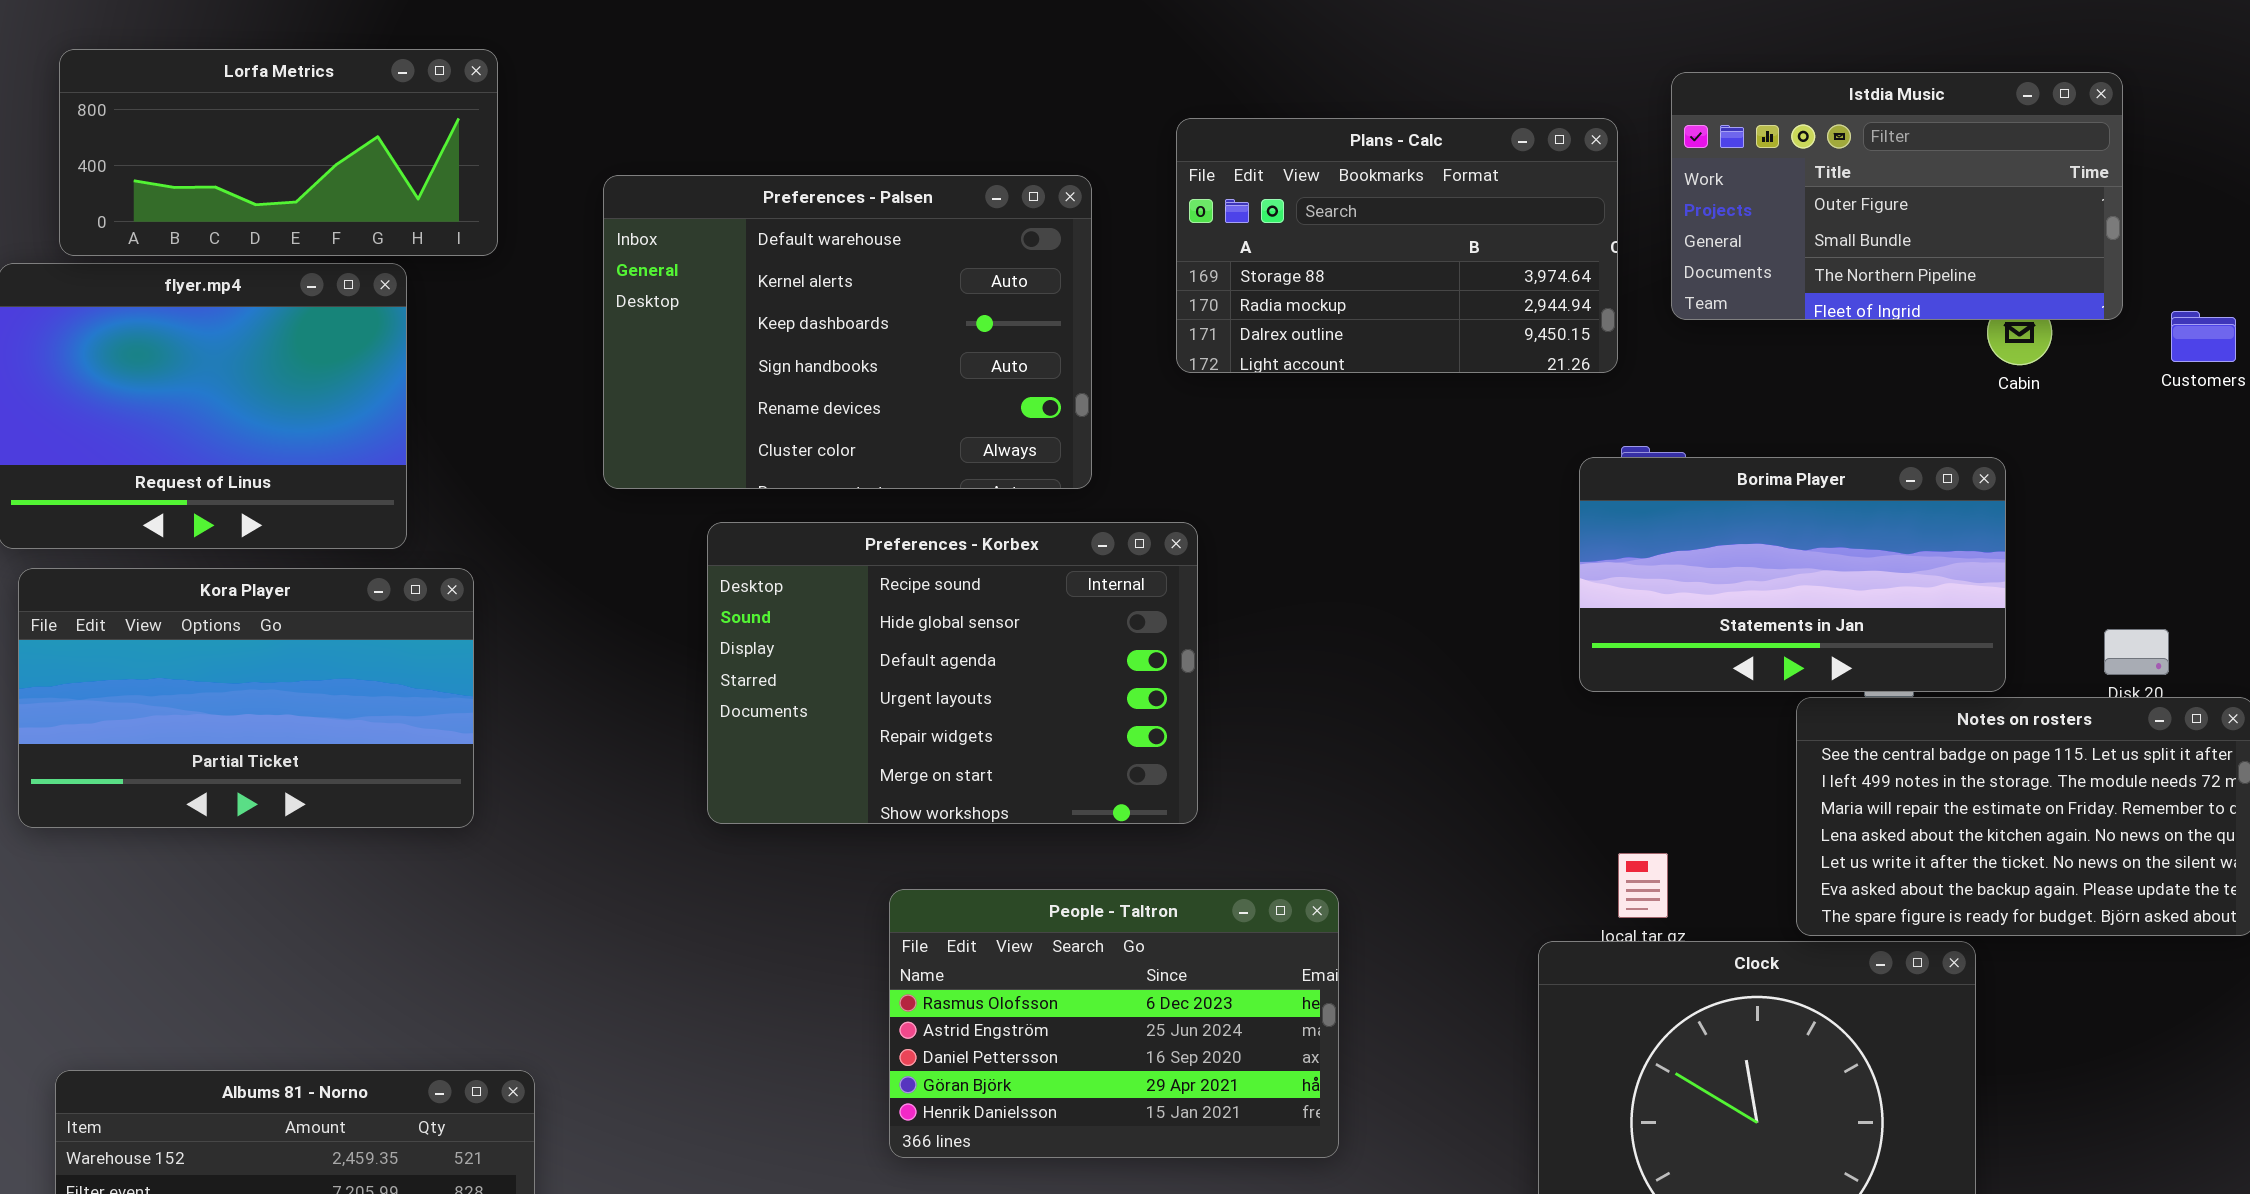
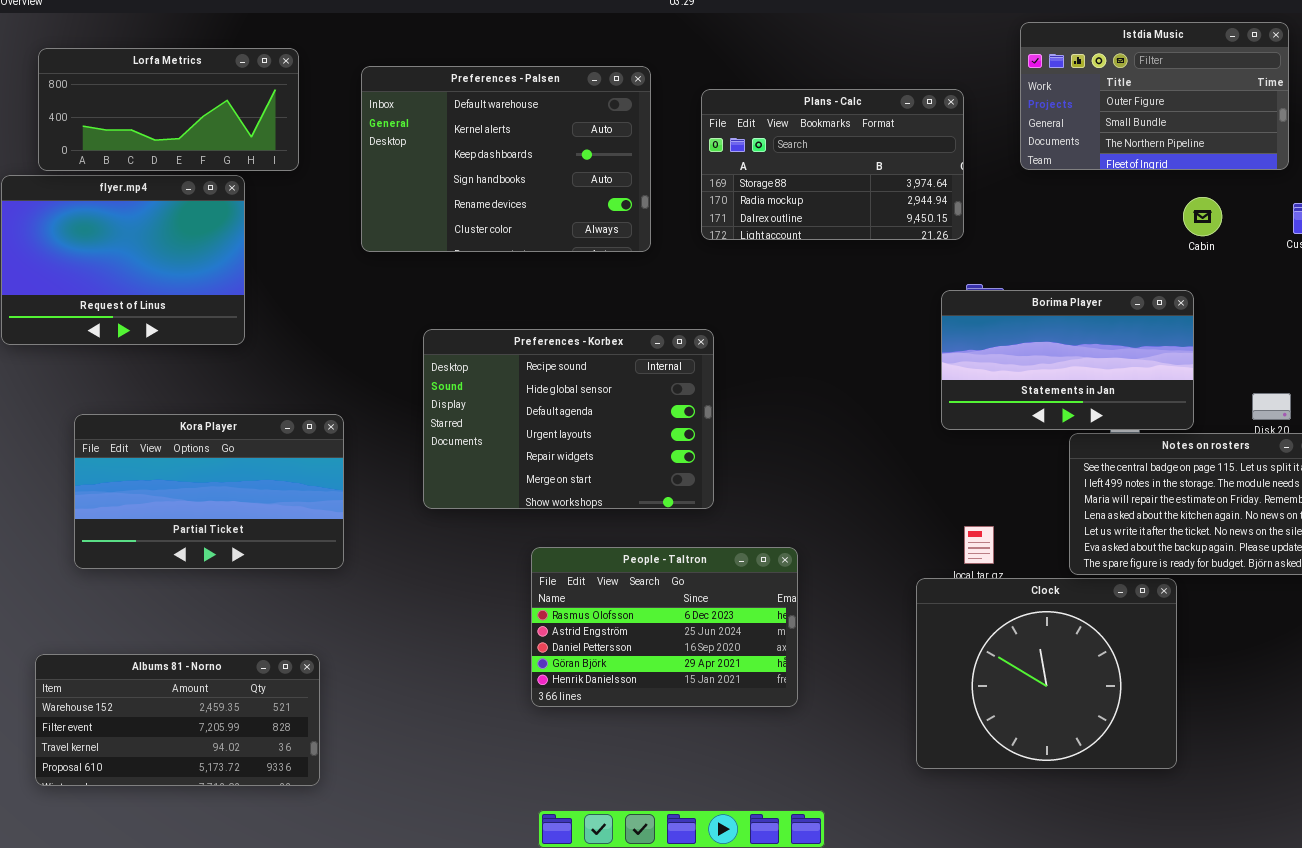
Istdia Music: [1671,72,2123,320] -> [1020,22,1289,170], moved
Preferences - Palsen: [603,175,1092,489] -> [361,66,651,252], moved
Kora Player: [18,568,474,828] -> [74,414,344,569], moved

